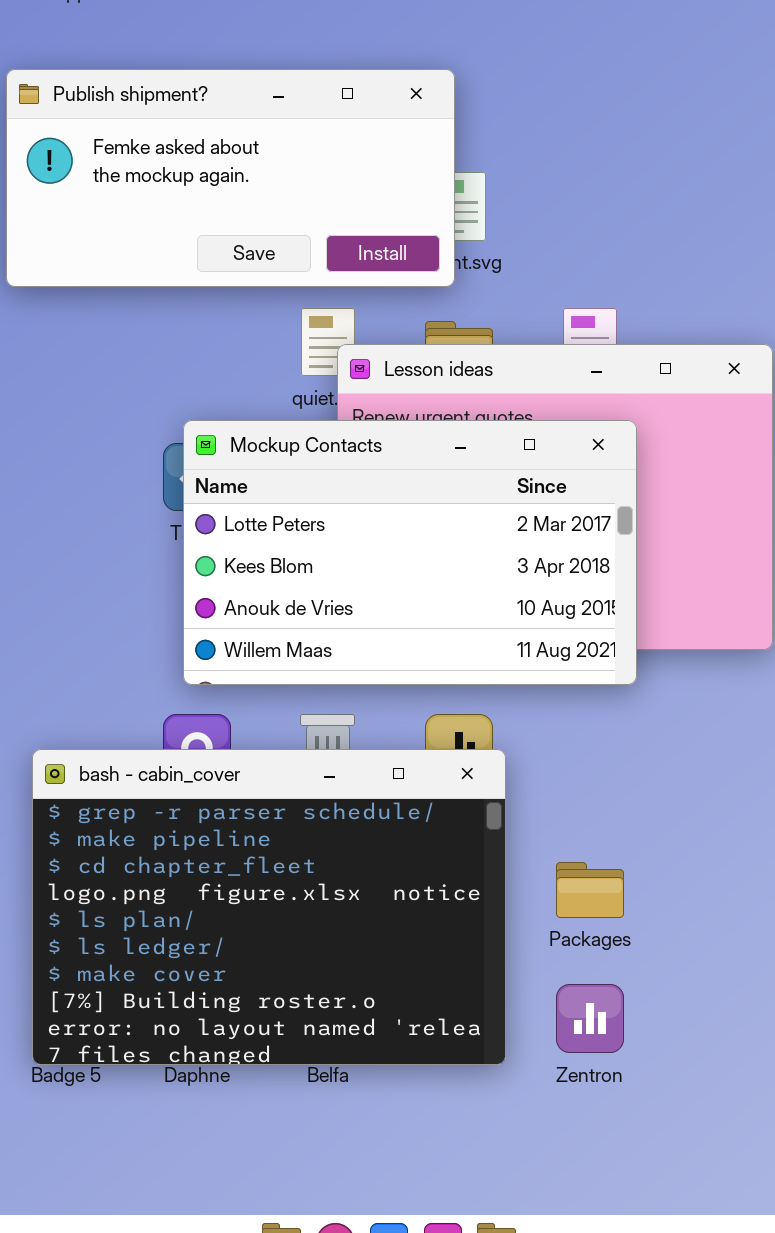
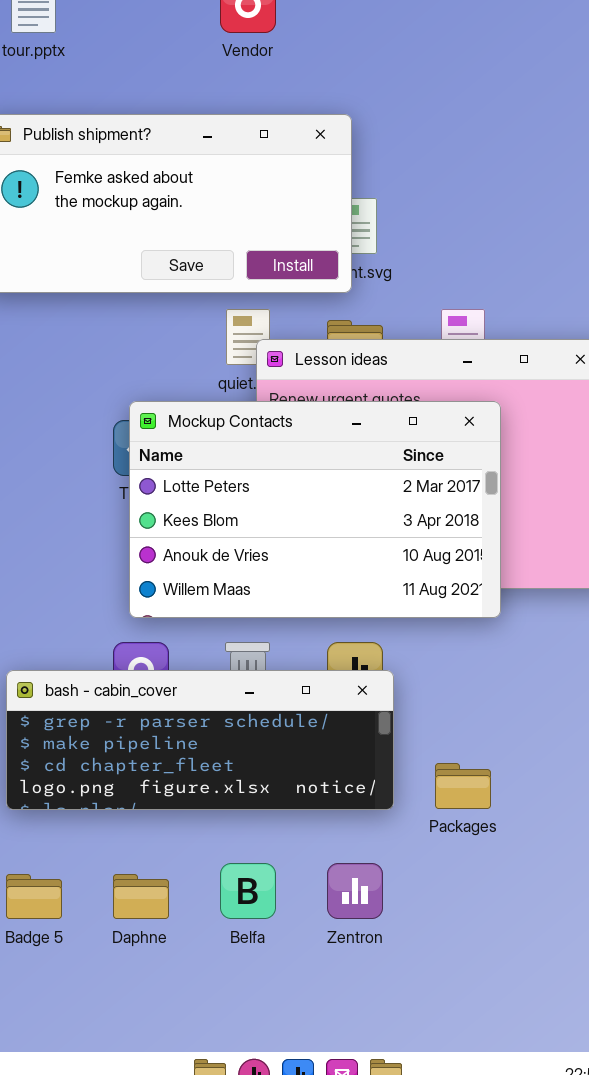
bash - cabin_cover: [32,749,506,1065] -> [6,670,394,810], resized
Zentron: [556,984,624,1053] -> [327,863,383,919], moved

